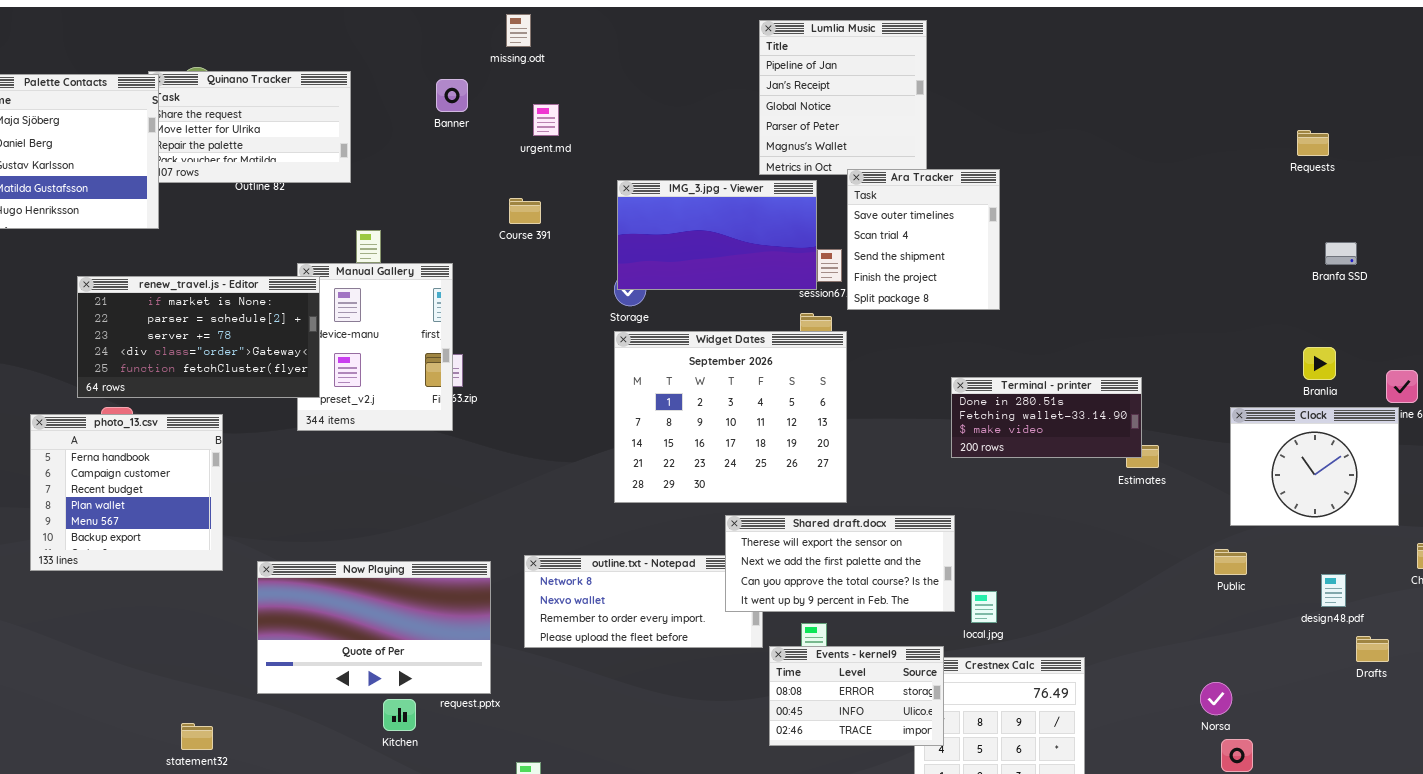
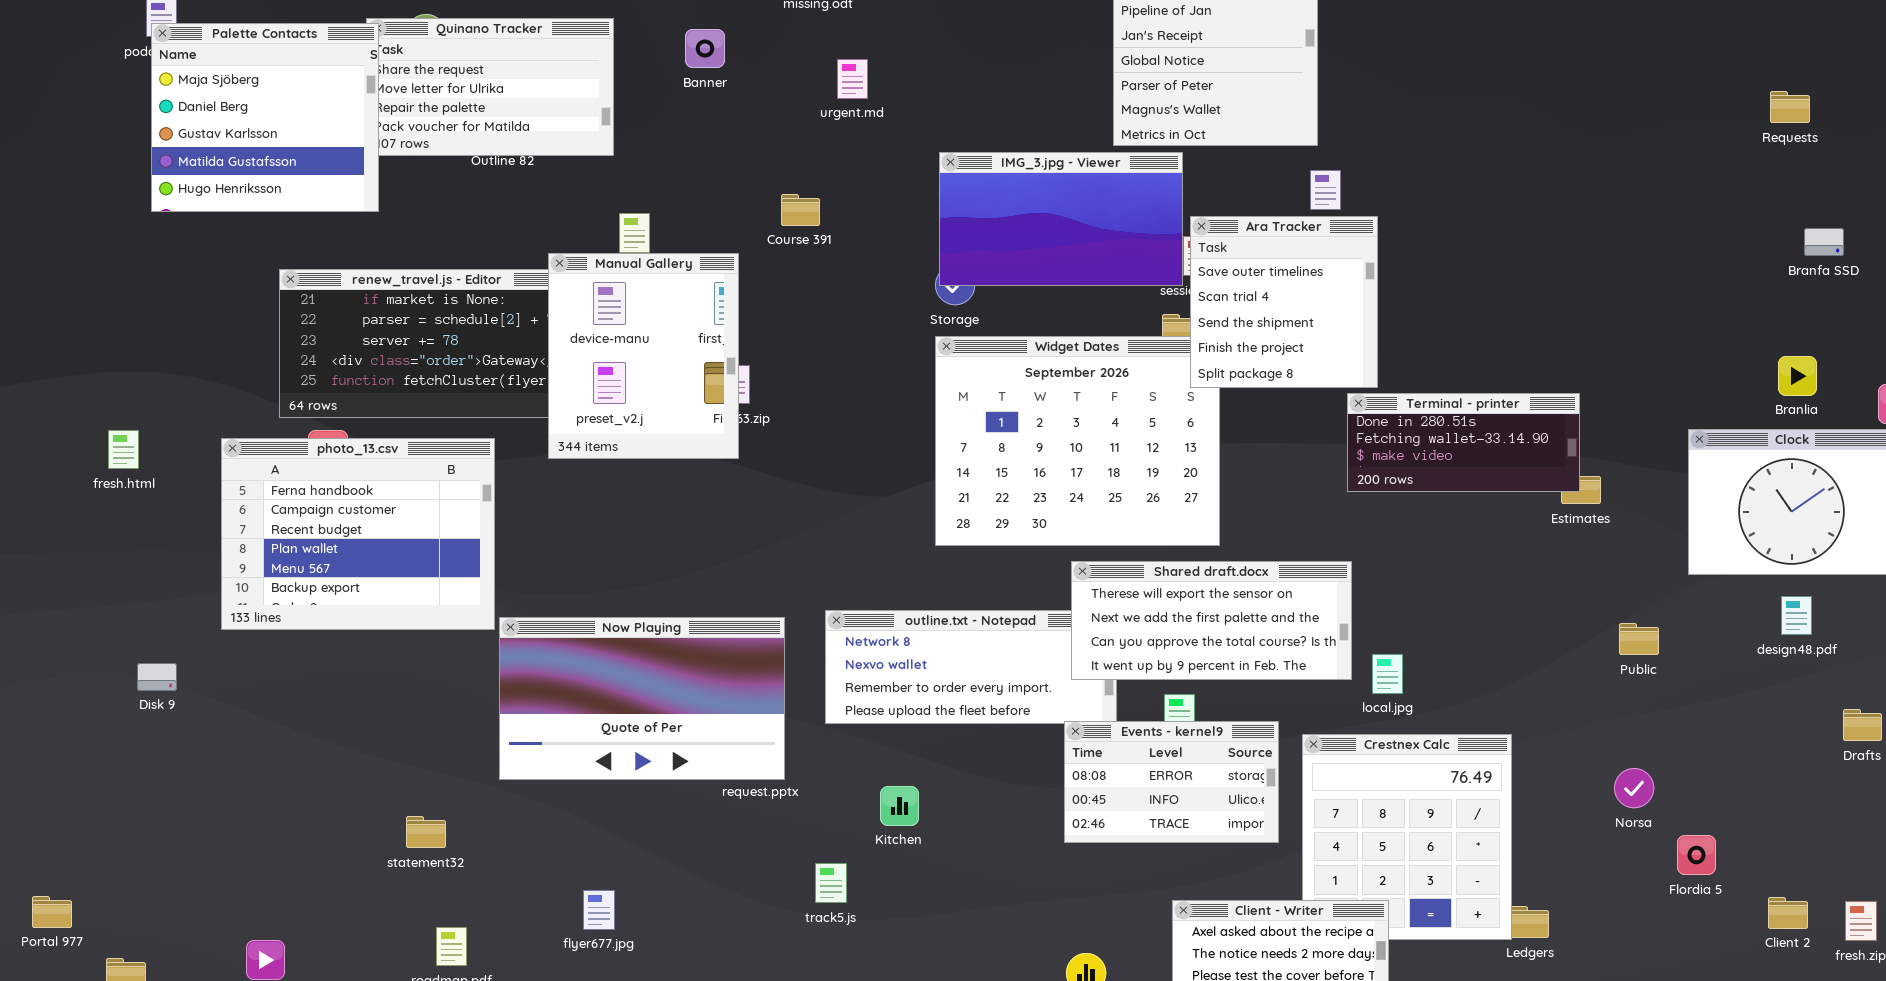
Banner: [436,79,468,112] -> [685,29,725,68], moved
Ara Tracker: [847,169,1000,310] -> [1190,216,1378,388], moved
Course 391: [509,198,541,224] -> [781,194,820,226], moved
Manual Gallery: [297,263,453,431] -> [548,253,739,459], raised
photo_13.csv: [30,414,223,571] -> [221,438,495,630], resized
Public: [1214,549,1247,575] -> [1619,623,1659,655], moved
design48.pdf: [1321,574,1346,607] -> [1781,596,1812,635], moved
Events - kernel9: [769,646,944,746] -> [1064,721,1279,843], moved
Norsa: [1200,682,1232,715] -> [1614,768,1654,808], moved
Kitchen: [383,699,416,731] -> [880,786,919,826], moved

